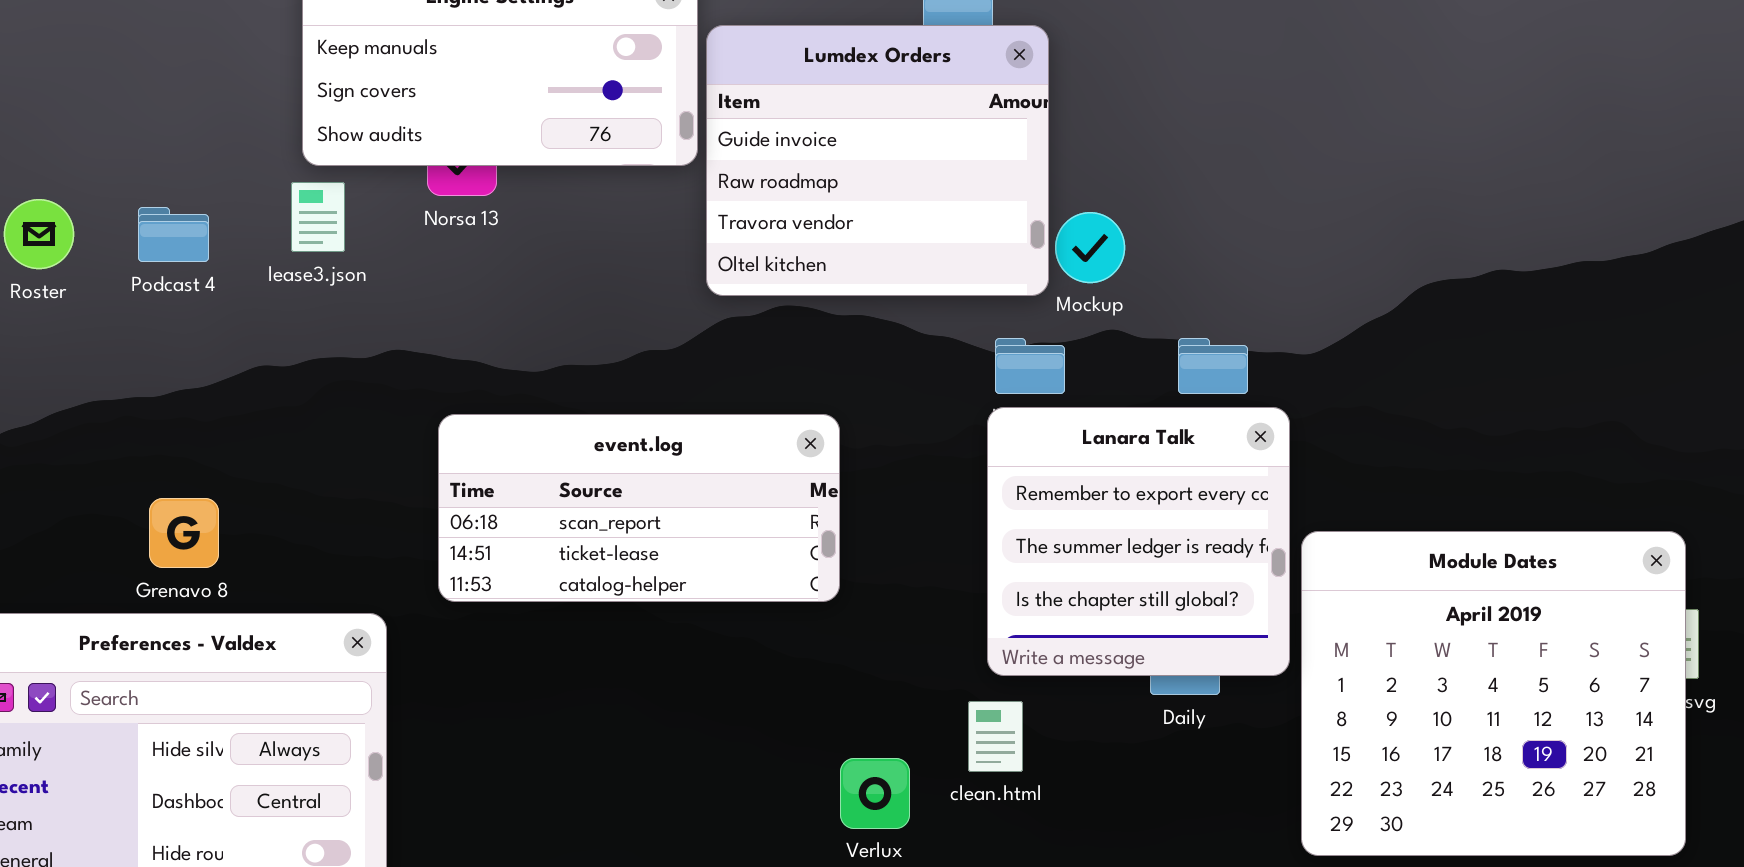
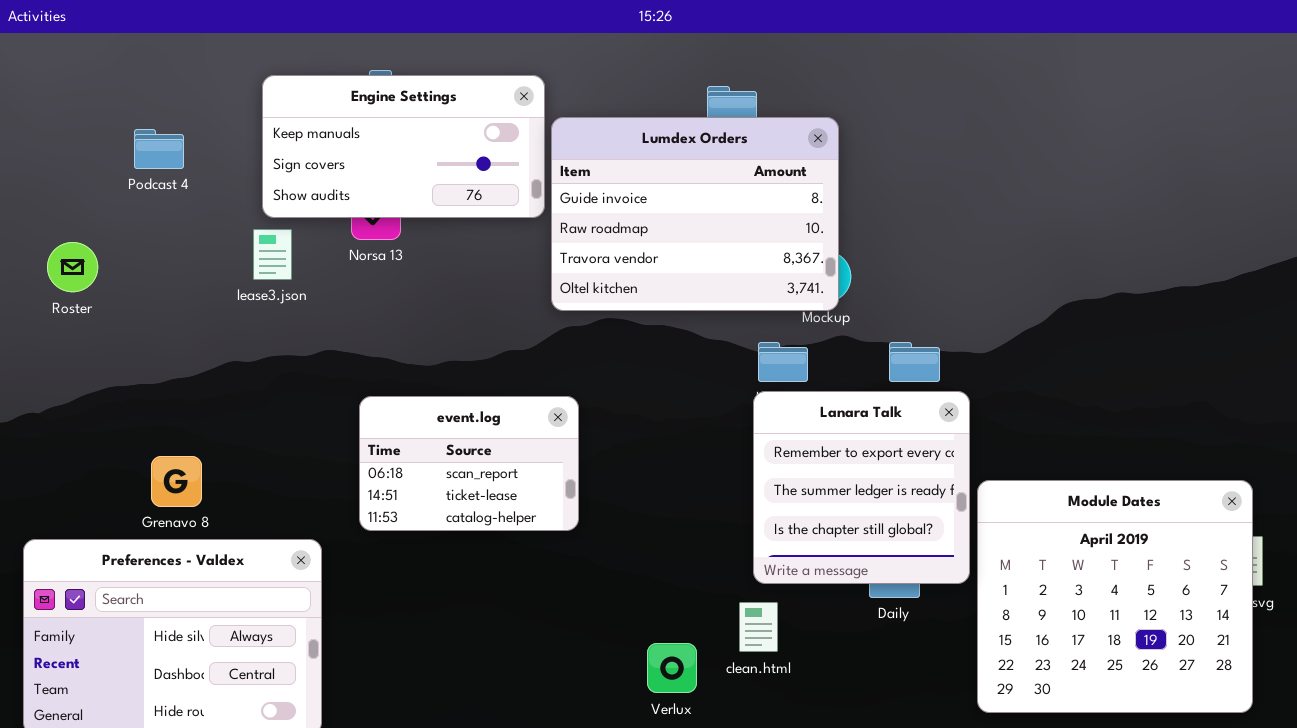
Lumdex Orders: [706,25,1049,296] -> [551,117,839,311], resized
Podcast 4: [138,207,209,262] -> [134,129,184,169], moved
event.log: [438,414,840,602] -> [359,396,579,531], resized

